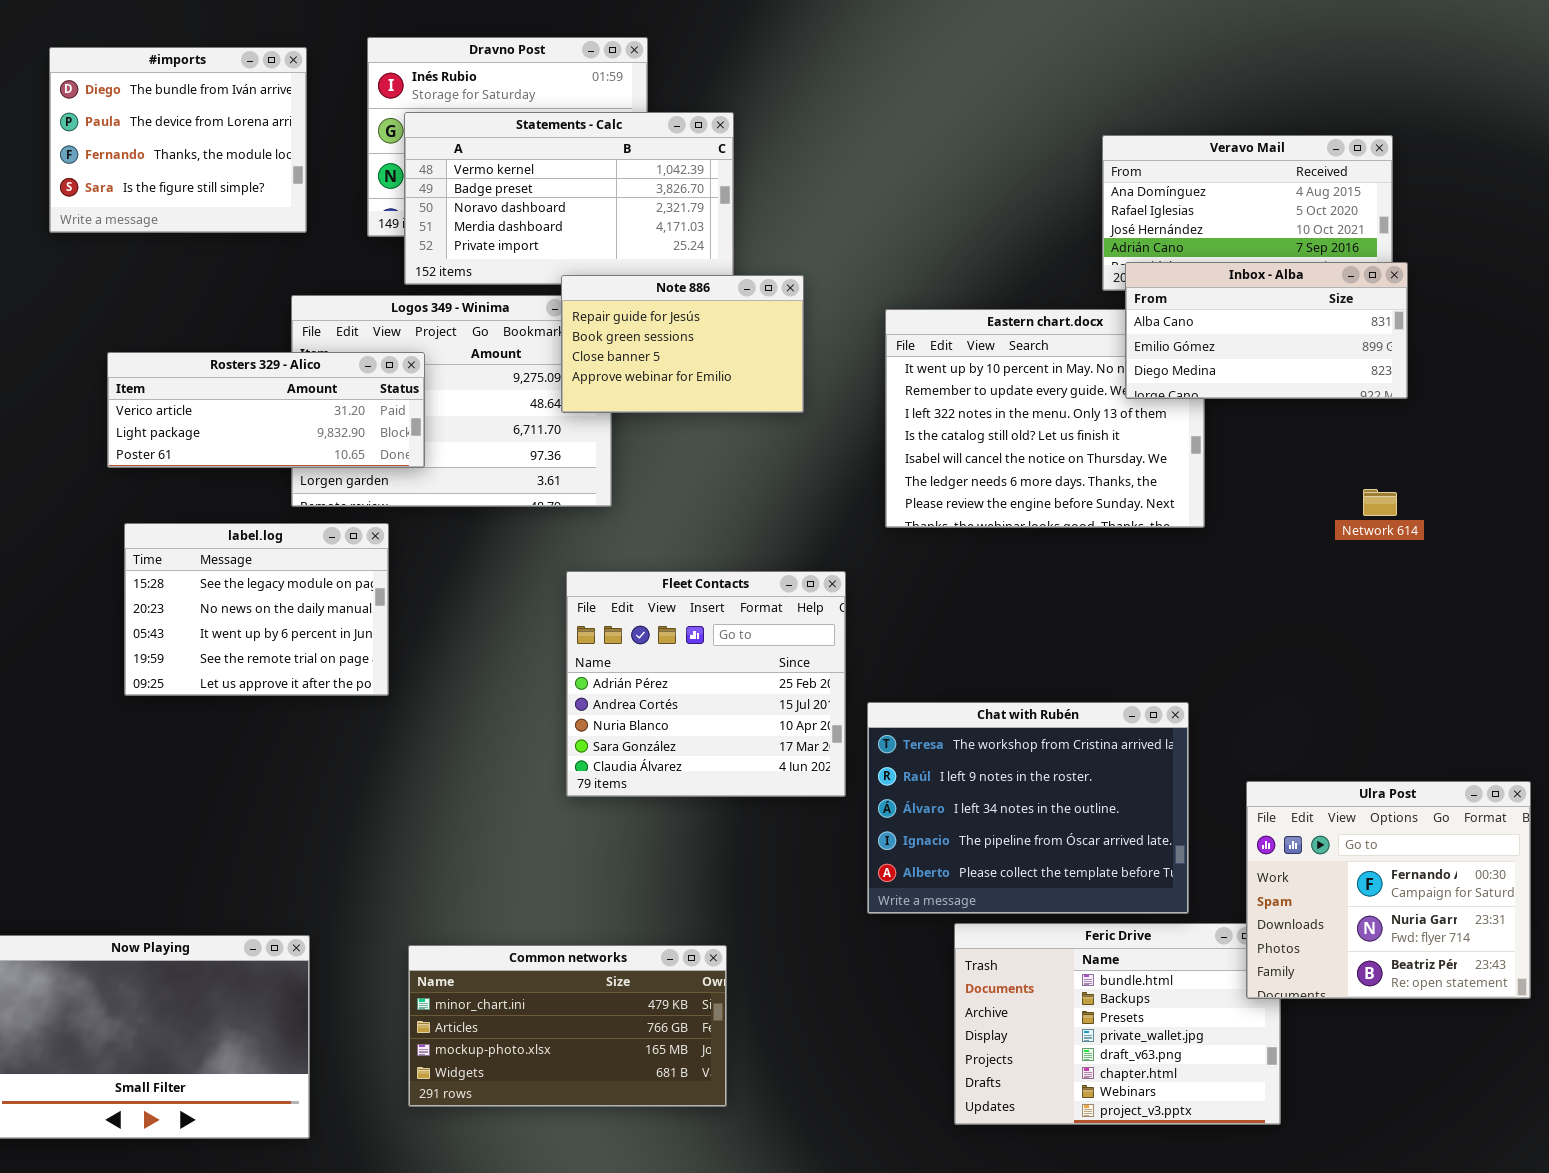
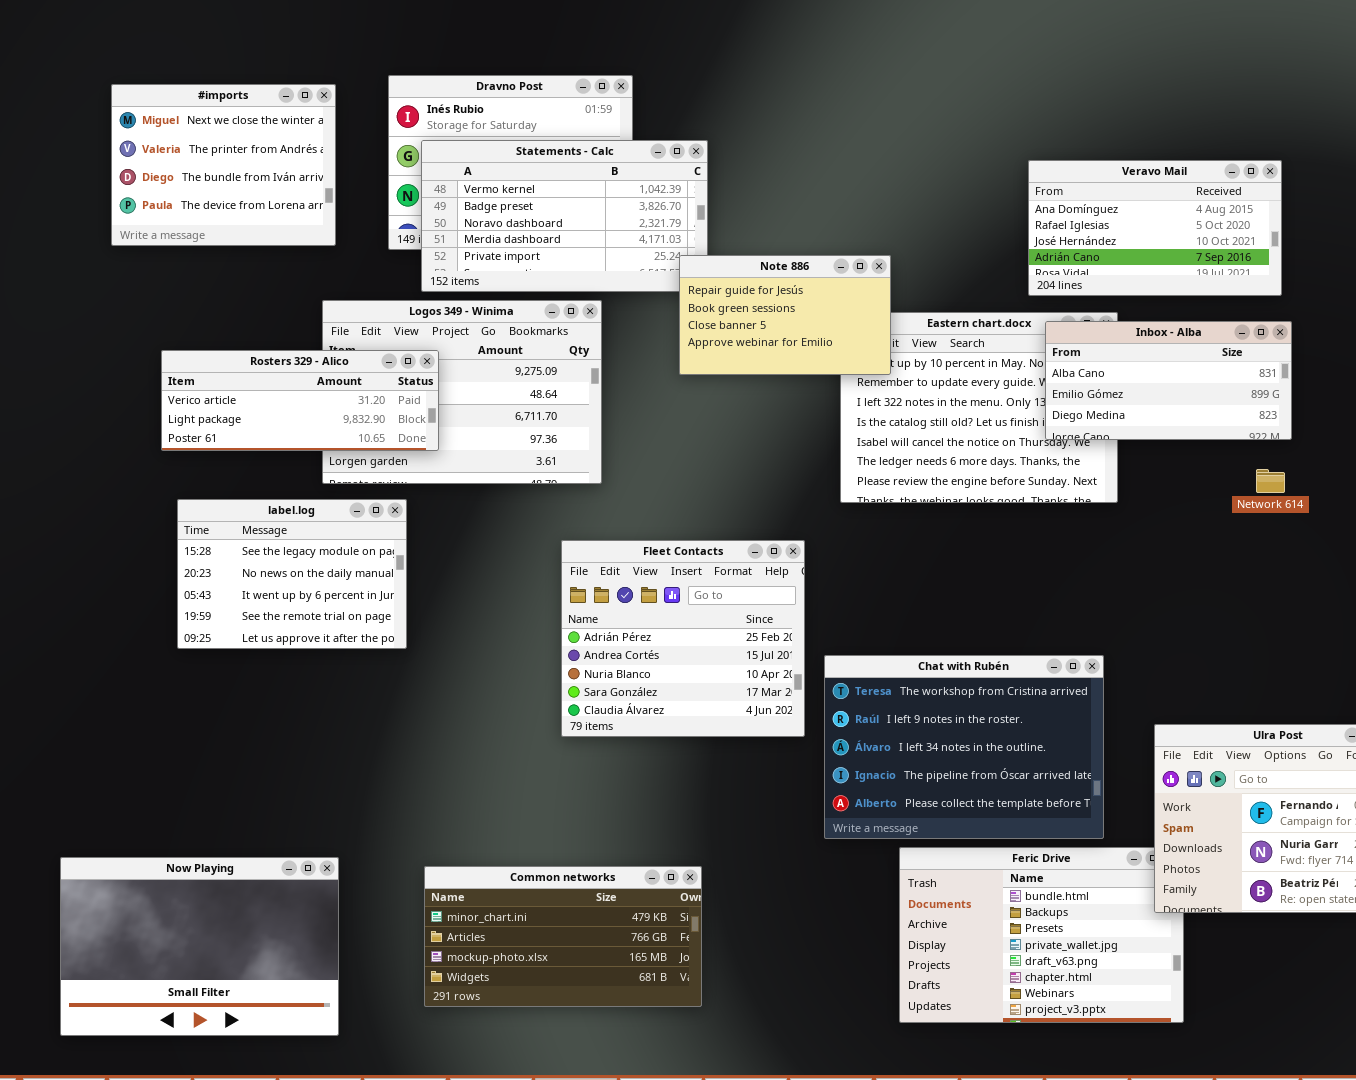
#imports: [49,47,307,233] -> [111,84,336,246], scrolled up 2 rows
Inbox - Alba: [1125,262,1408,399] -> [1045,321,1292,440], moved
Note 886: [561,275,804,413] -> [679,255,891,375], moved

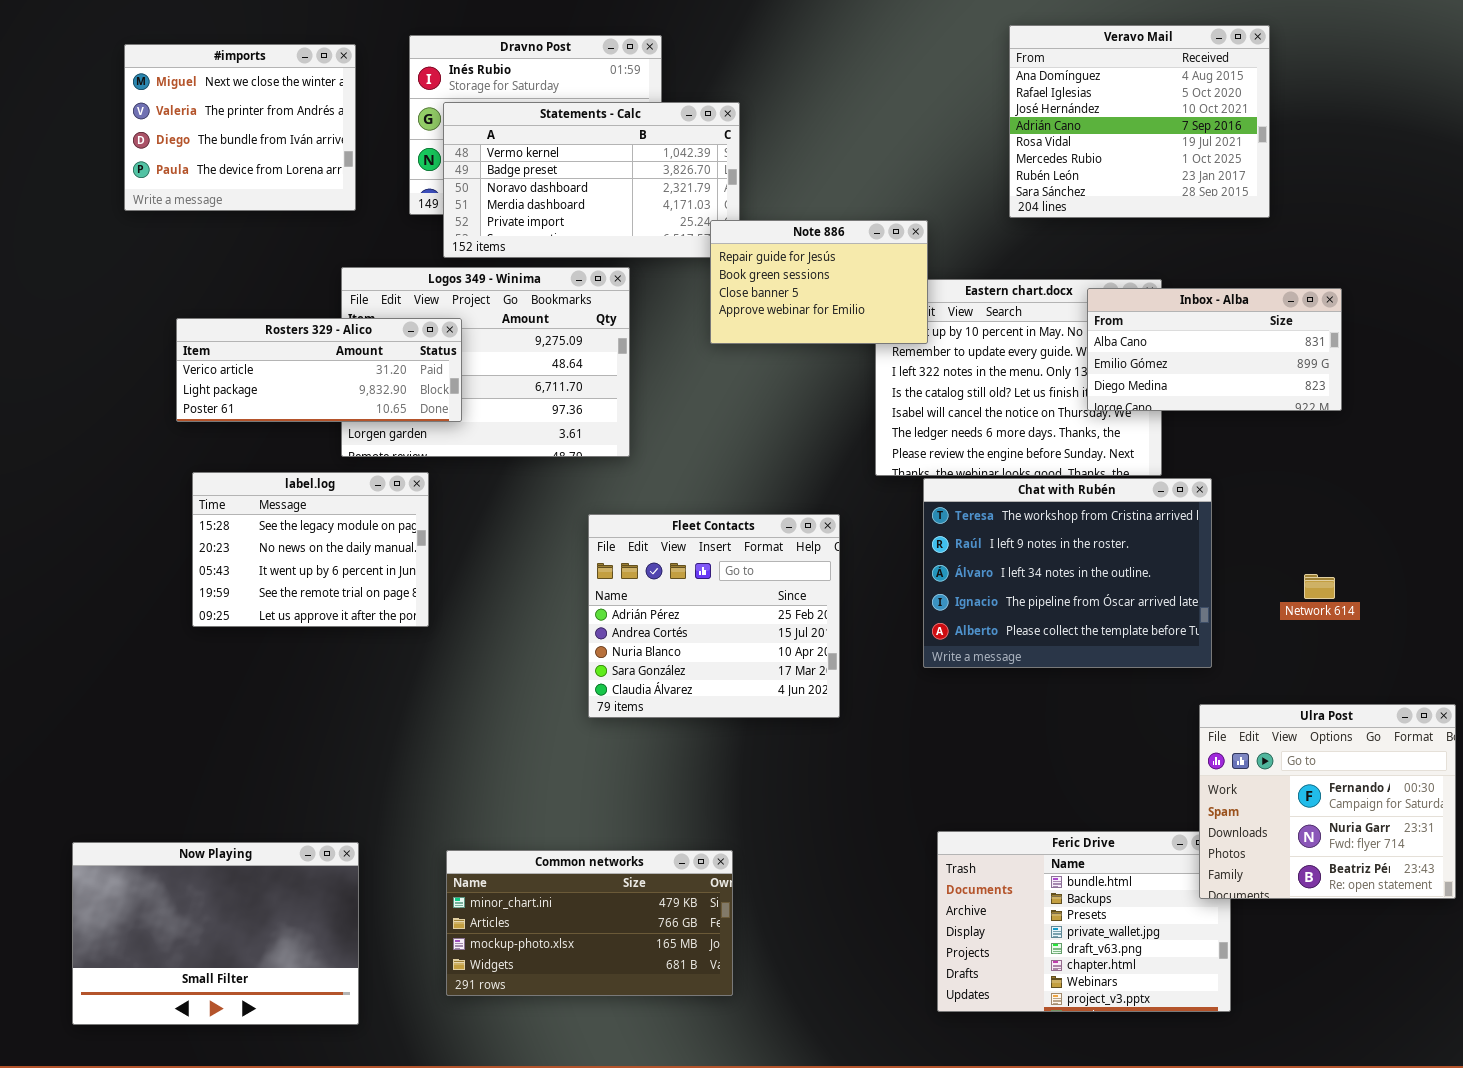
Veravo Mail: [1028,160,1282,296] -> [1009,25,1270,218], moved, resized
Network 614: [1256,469,1285,493] -> [1304,574,1335,599], moved
Chat with Rubén: [824,655,1104,839] -> [923,478,1212,668], moved

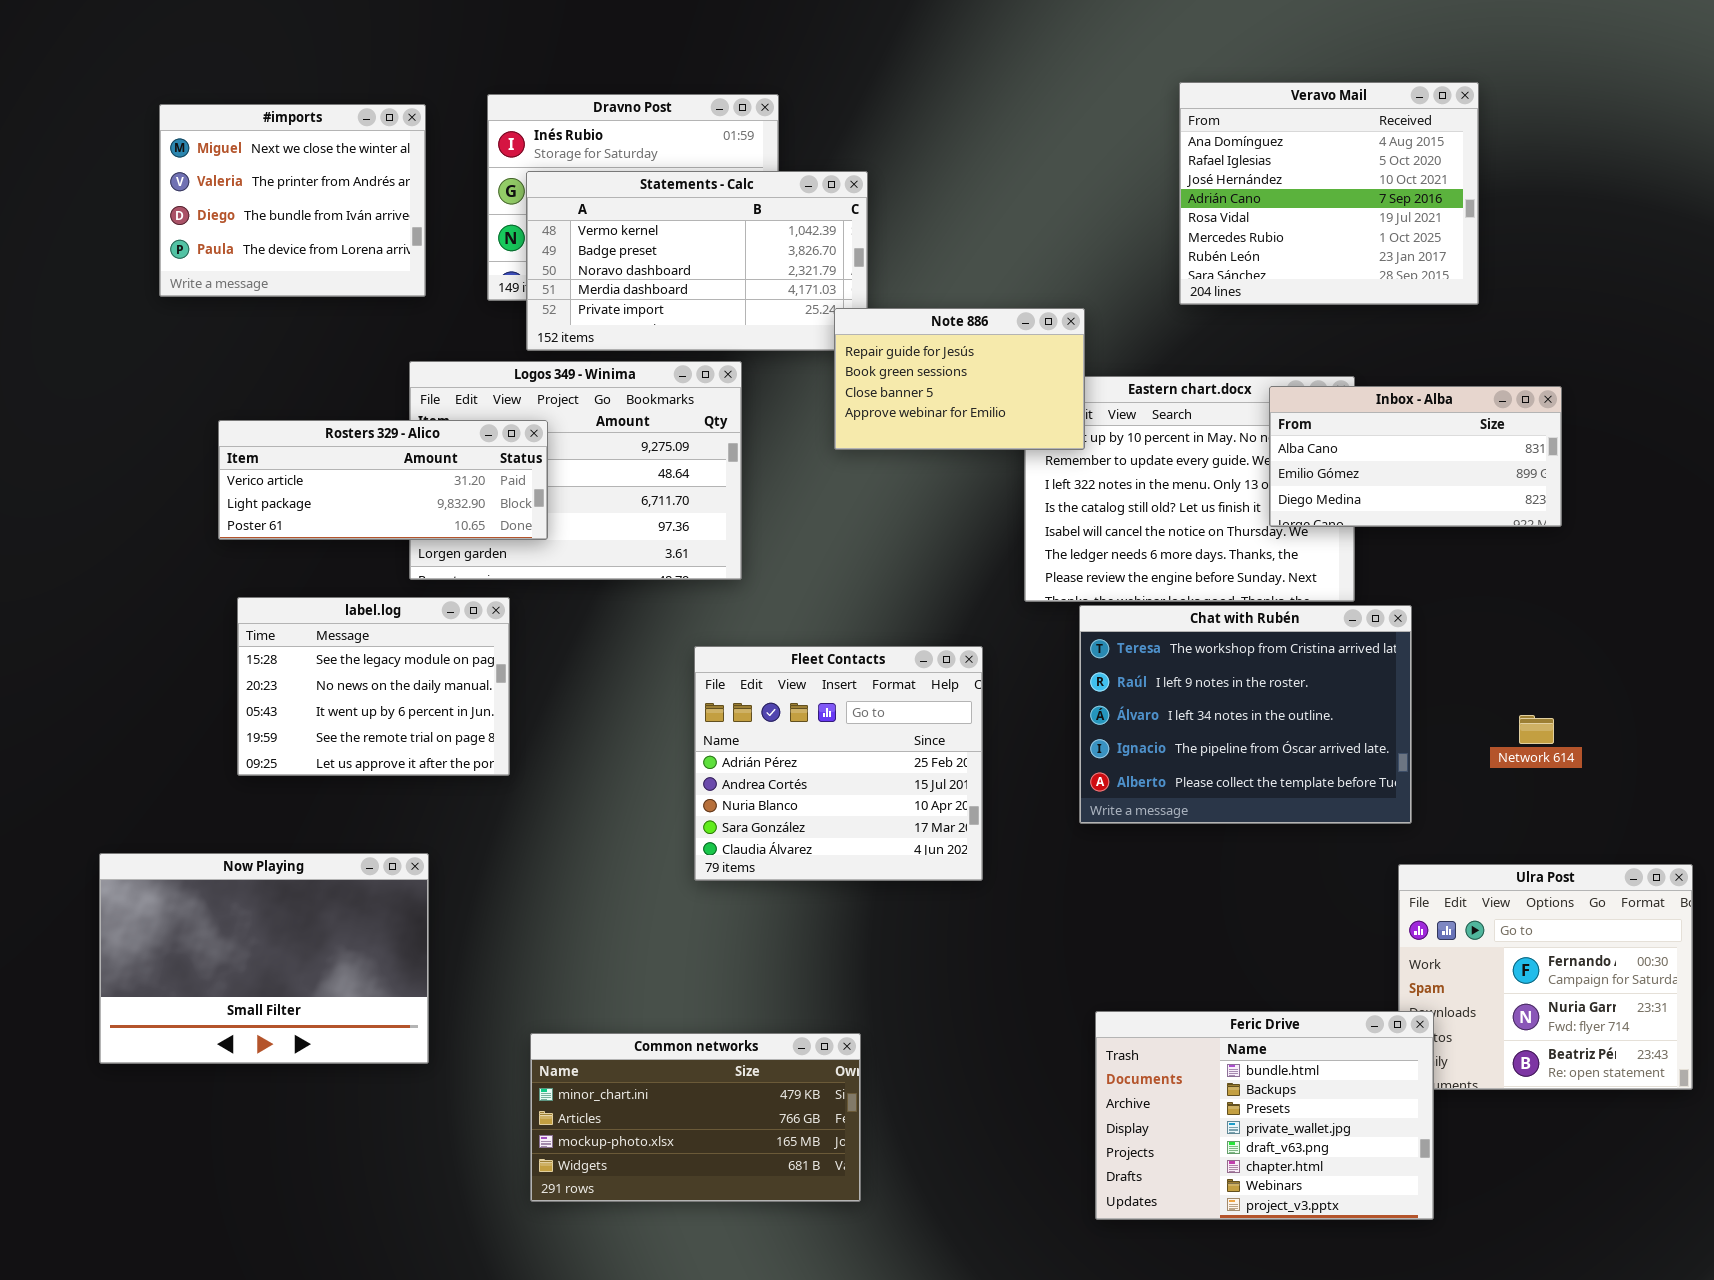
Feric Drive: [937,831,1231,1012] -> [1095,1011,1434,1220], raised
Now Playing: [72,842,359,1025] -> [99,853,429,1064], moved

